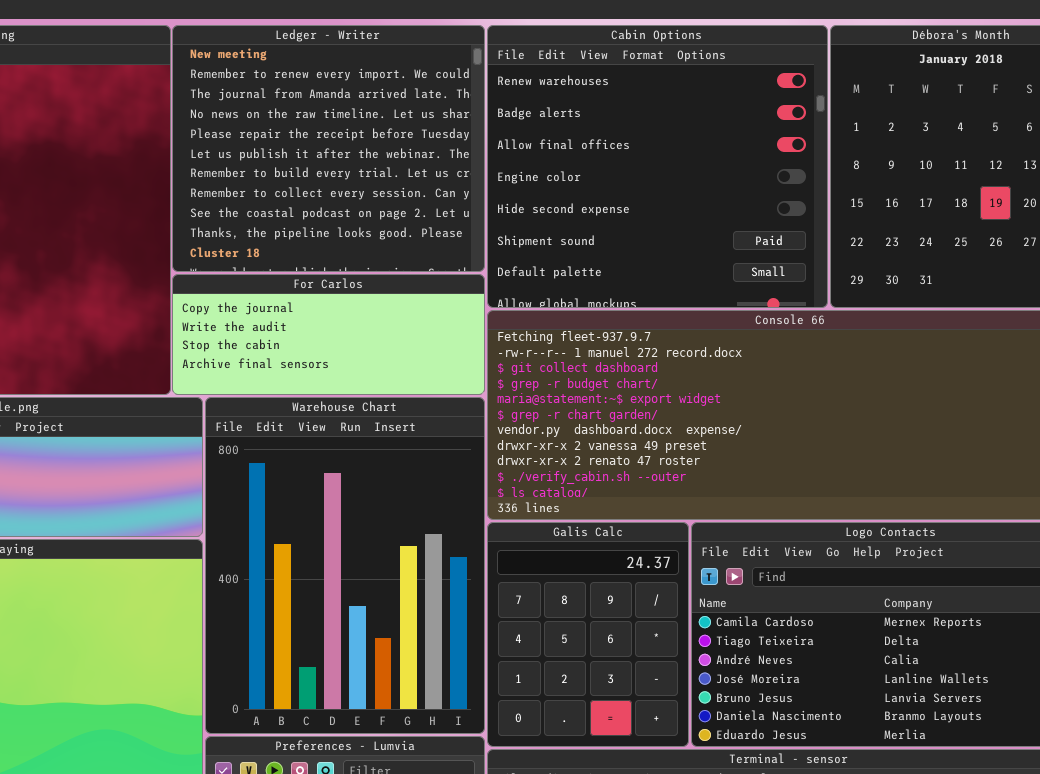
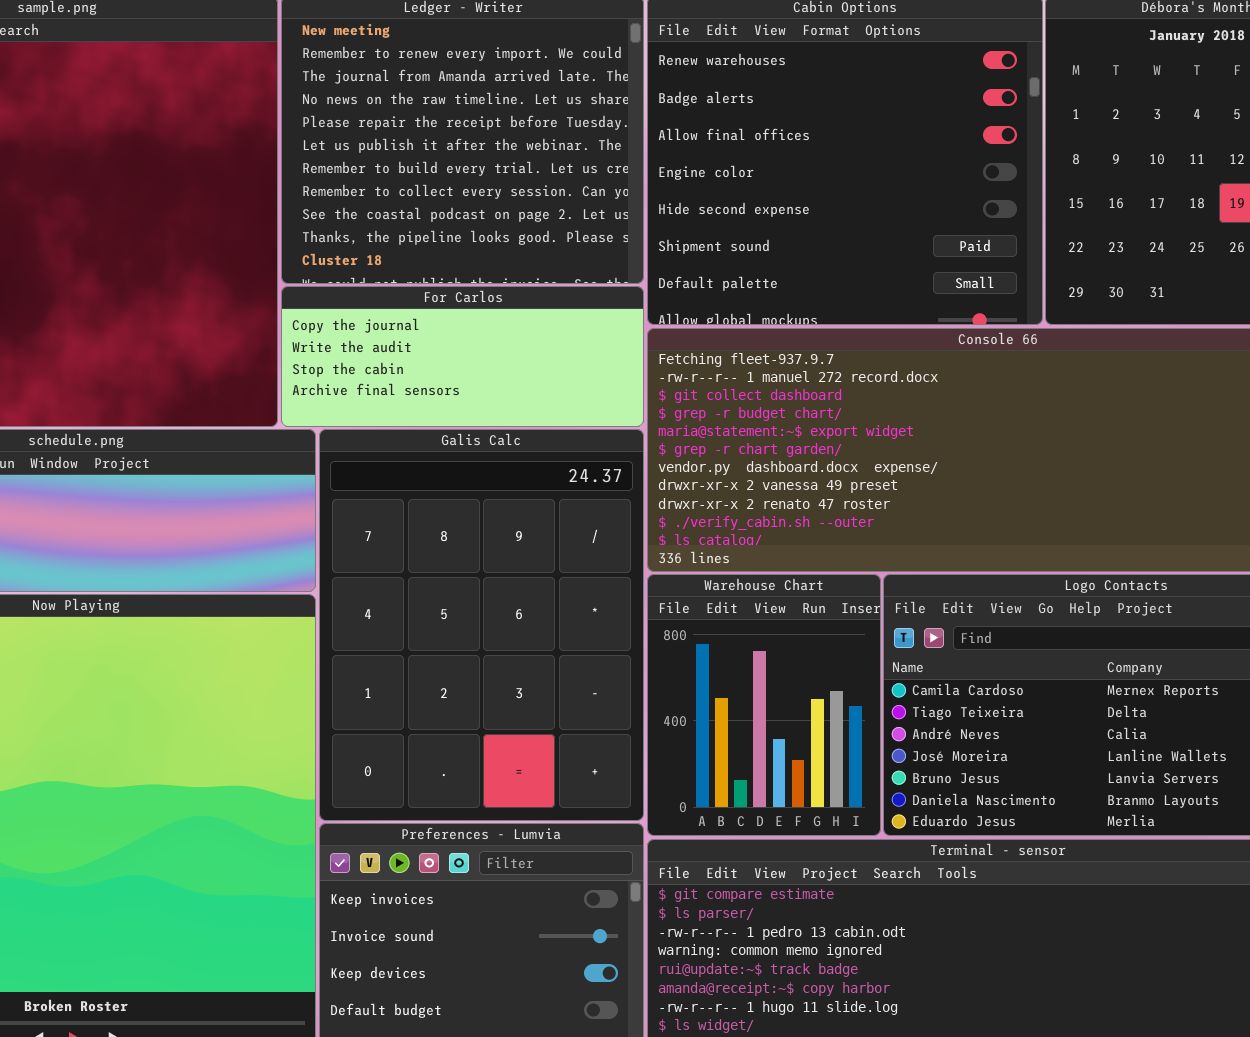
Warehouse Chart: [205,397,485,734] -> [647,574,881,836], moved, resized
Galis Calc: [487,522,689,747] -> [319,429,644,821], moved, resized

